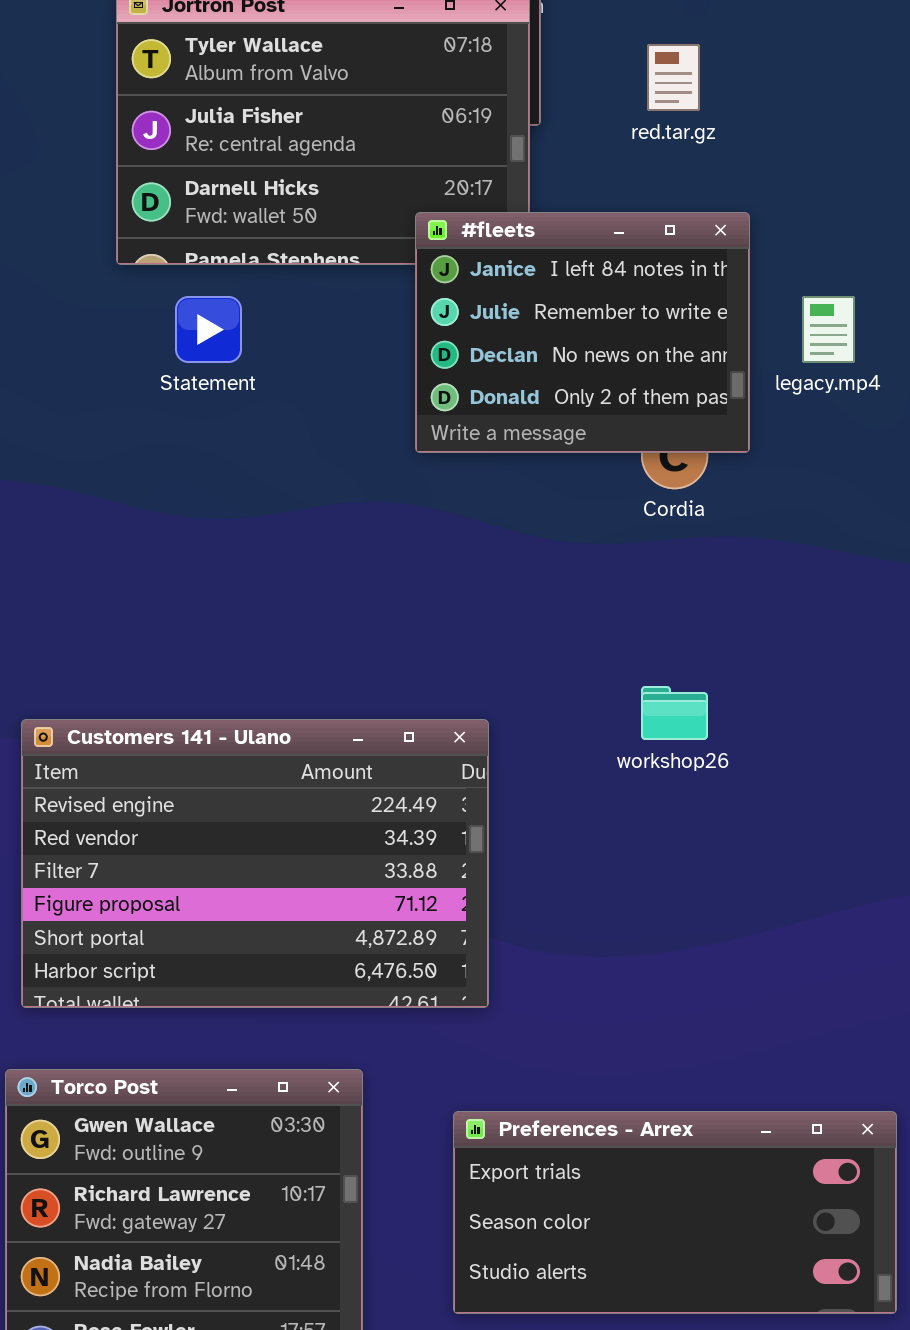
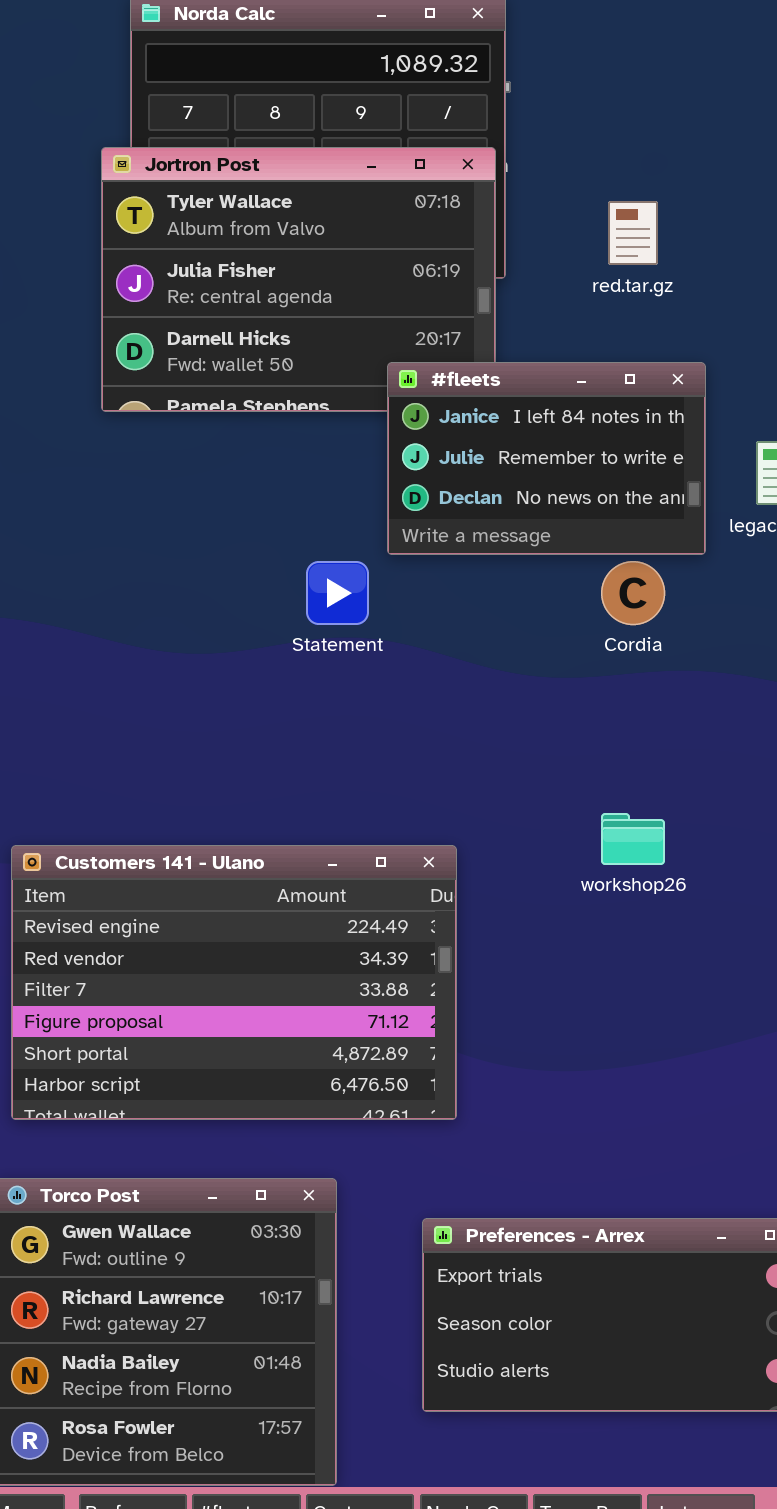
#fleets: [415,212,750,453] -> [387,362,706,555], resized
Statement: [175,296,242,363] -> [306,561,369,625], moved

